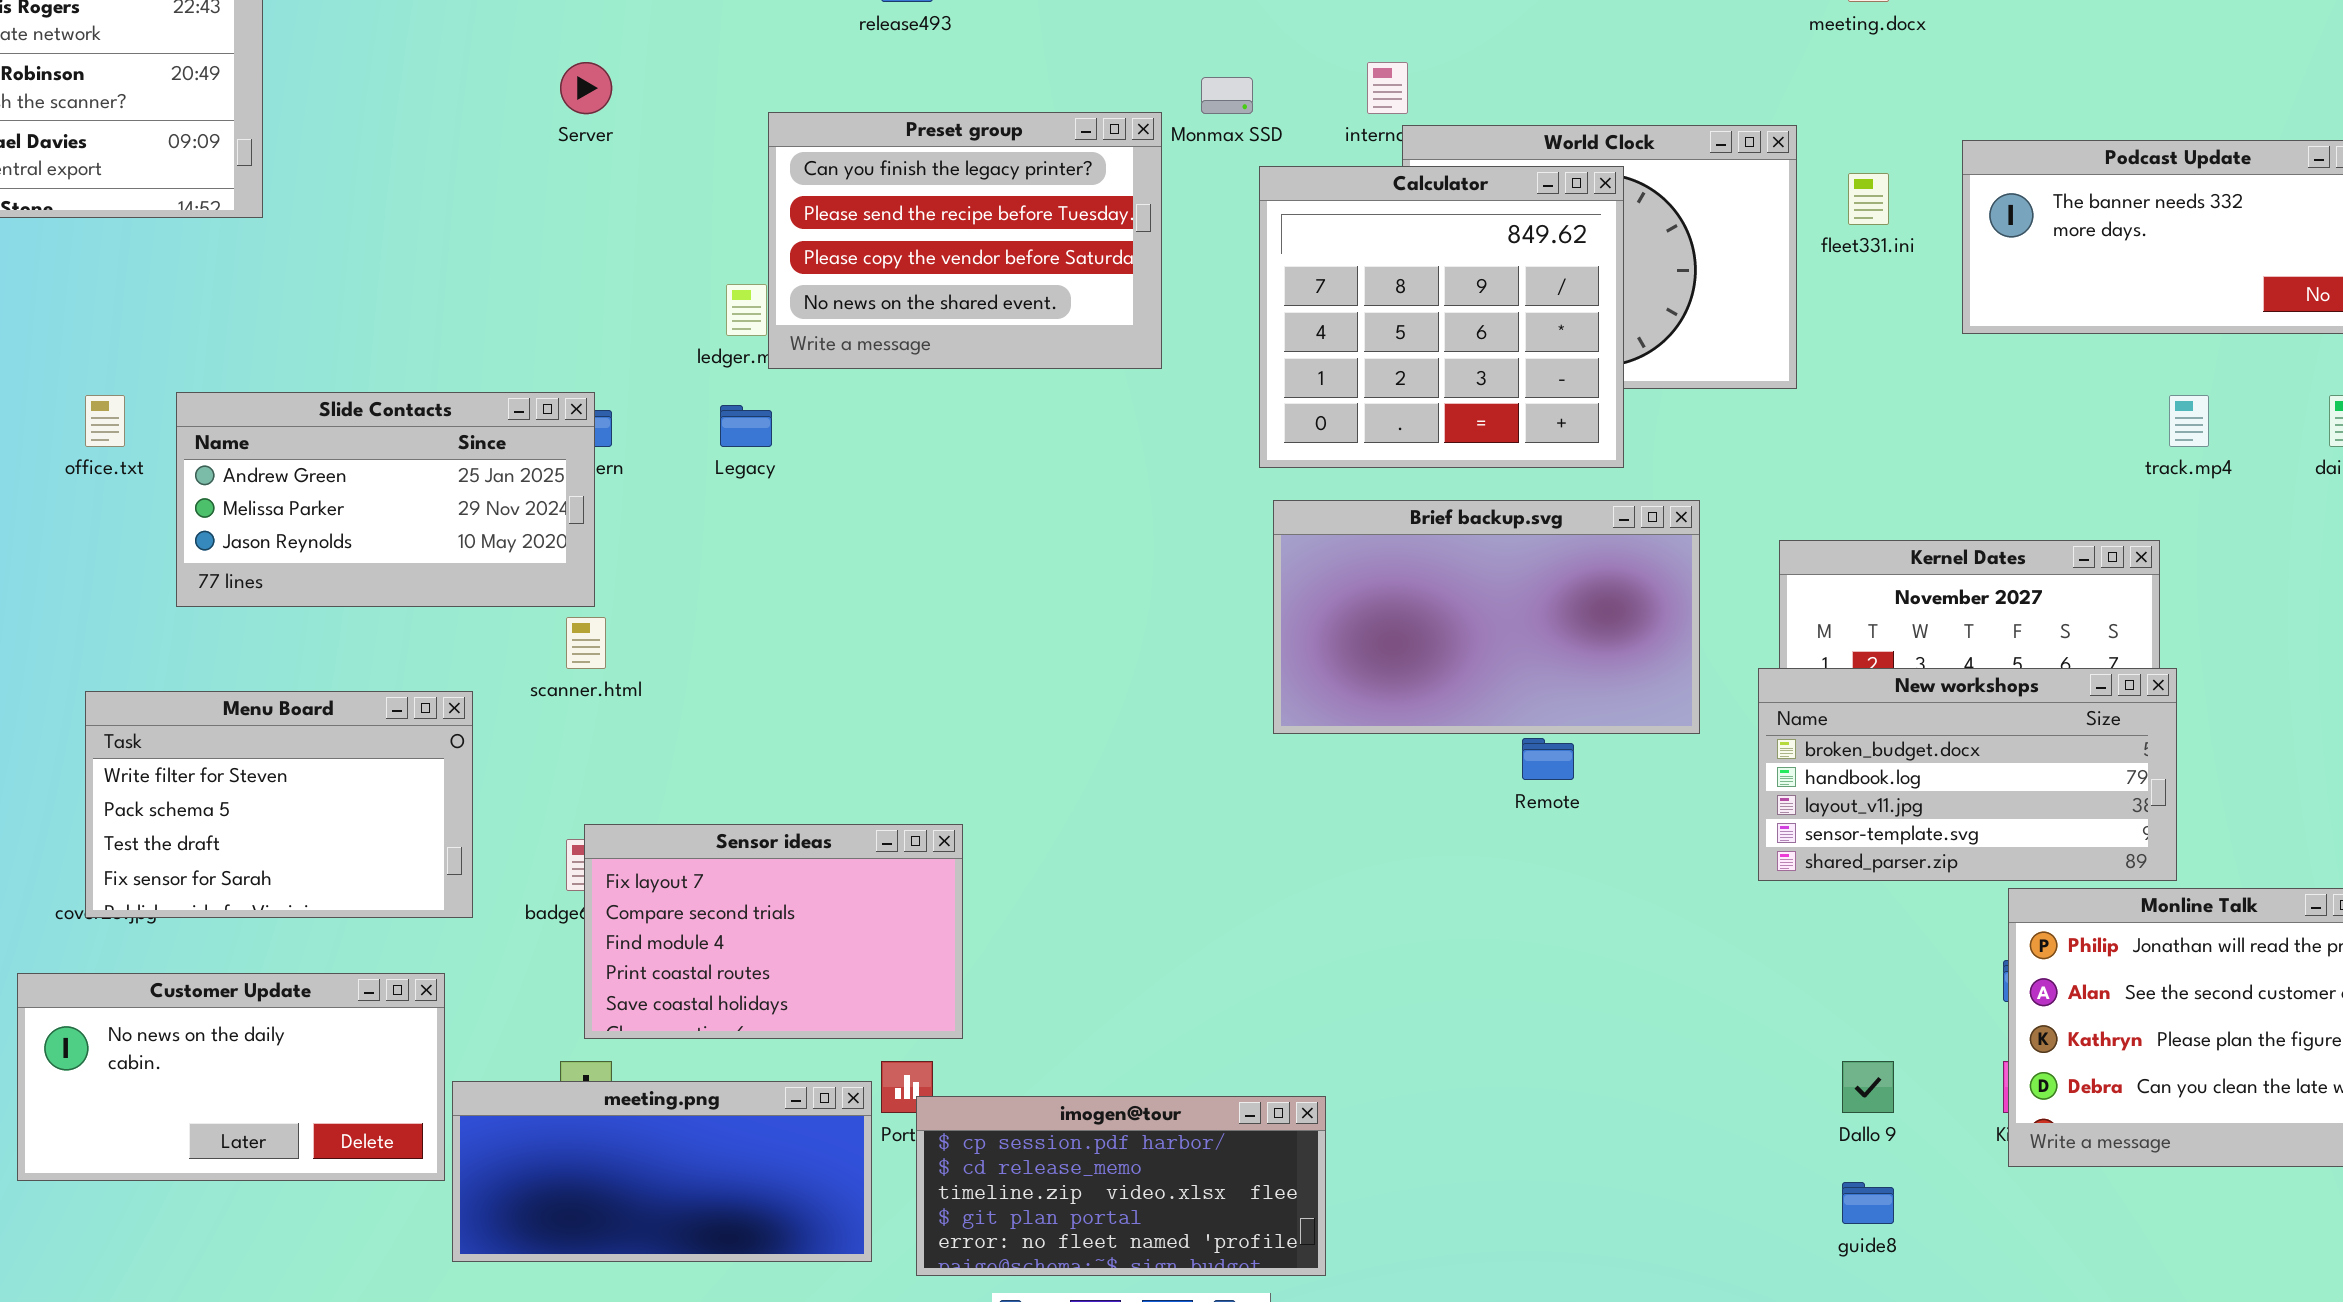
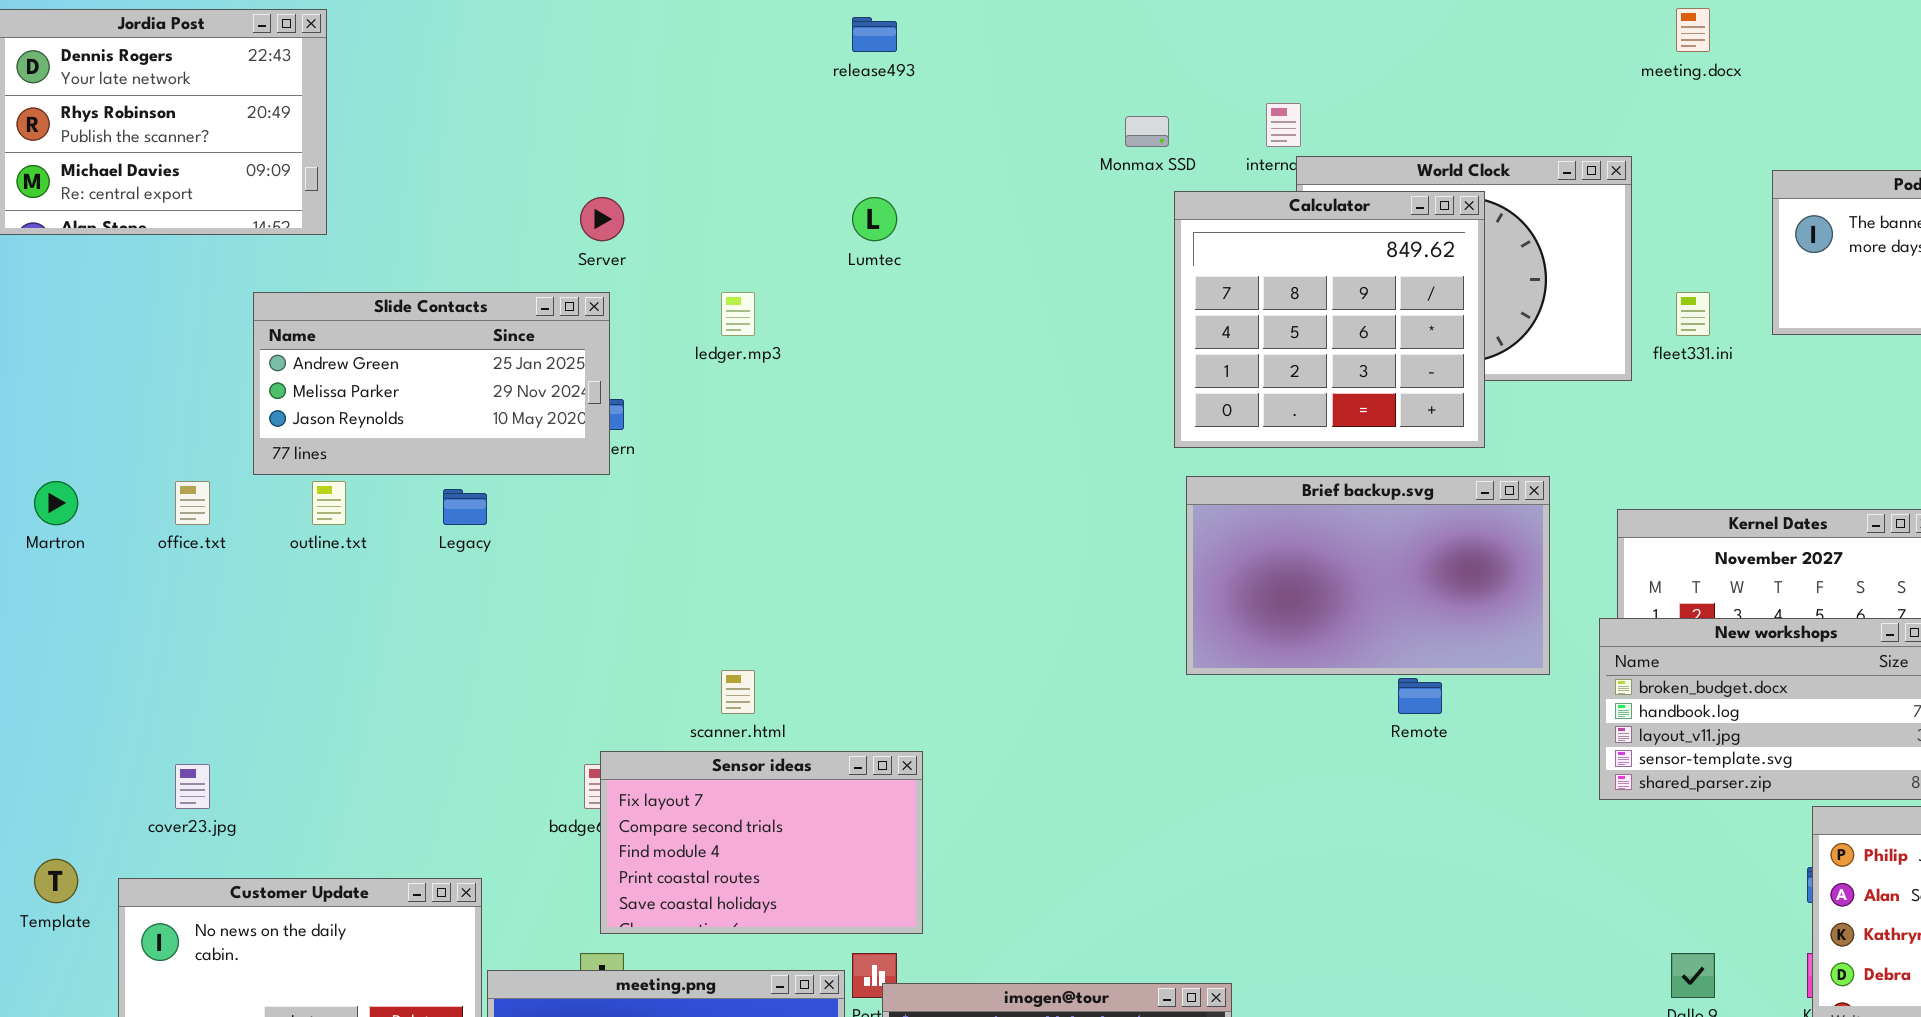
Server: [560,62,612,114] -> [580,197,624,241], moved
Preset group: [768,112,1162,369] -> none, closed
fleet331.ini: [1848,173,1889,225] -> [1676,292,1710,336], moved
Slide Contacts: [176,392,595,607] -> [253,292,610,475], moved
office.txt: [85,395,125,447] -> [175,481,210,525], moved
Legacy: [720,405,772,447] -> [443,489,487,525], moved
scanner.html: [566,617,606,669] -> [721,670,755,714], moved
Menu Board: [85,691,473,918] -> none, closed

